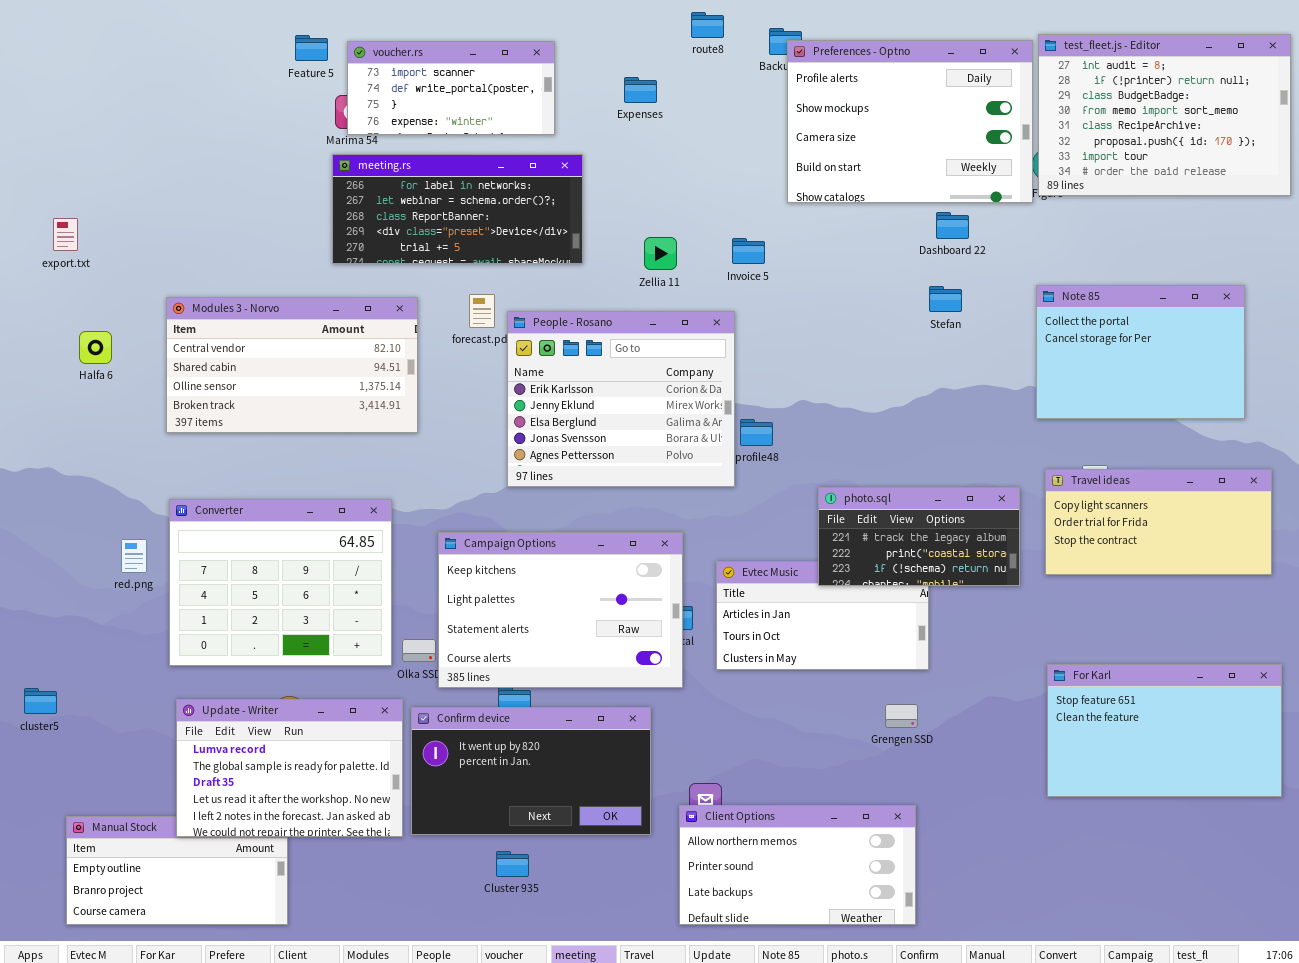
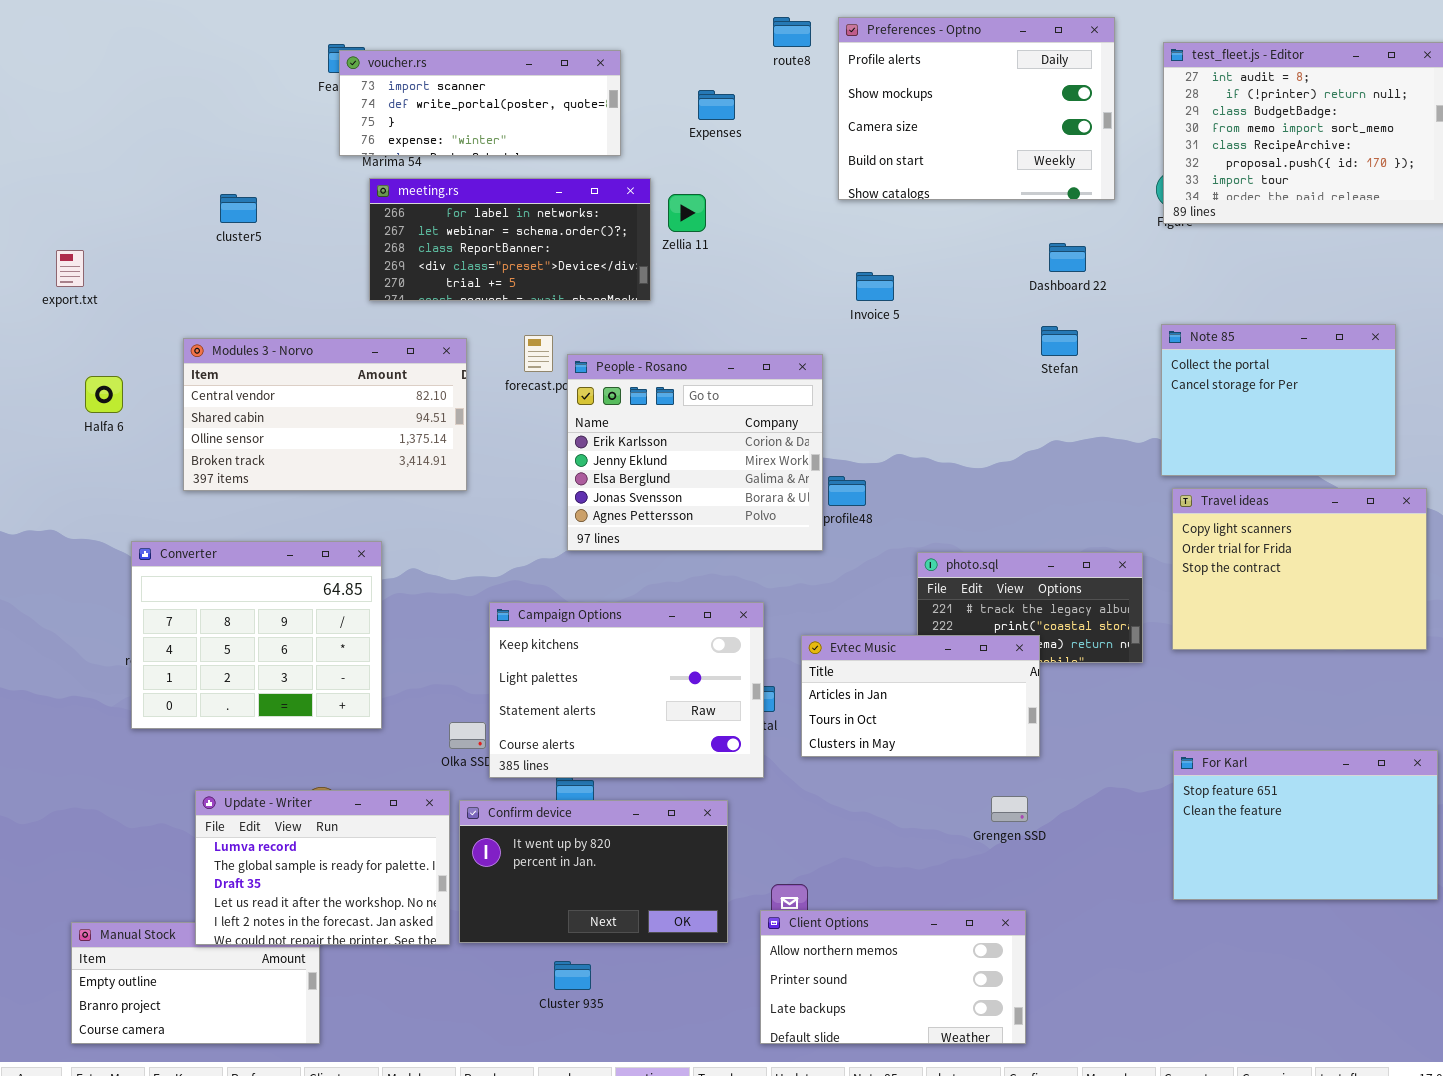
Preferences - Optno: [787,40,1033,203] -> [838,17,1115,200], moved
voucher.rs: [347,41,555,135] -> [339,50,621,156], resized
Zellia 11: [644,237,677,270] -> [668,194,706,232], moved
Invoice 5: [732,238,765,264] -> [856,272,894,301], moved
Travel ideas: [1045,469,1272,575] -> [1172,488,1427,650], resized
Converter: [169,499,392,666] -> [131,541,382,729], moved
Evtec Music: [716,561,929,670] -> [801,635,1040,757], raised
cluster5: [24,688,57,714] -> [220,194,257,223], moved

